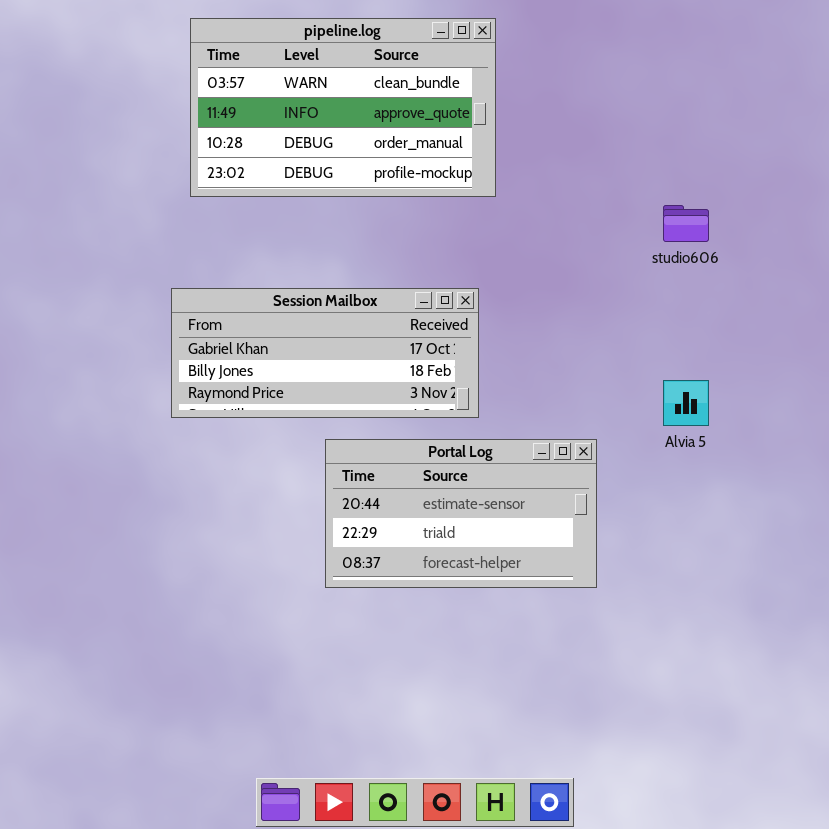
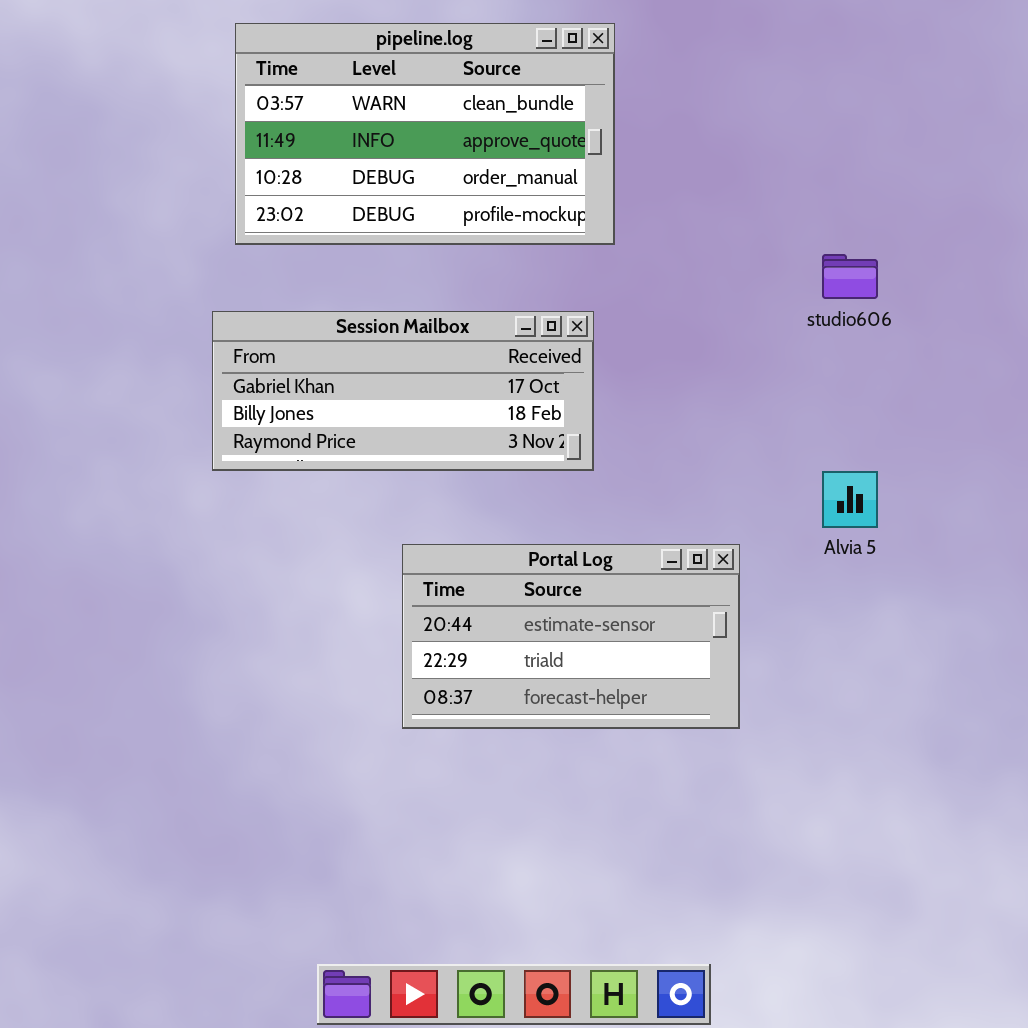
Session Mailbox: [171,288,479,418] -> [212,311,594,471], moved

